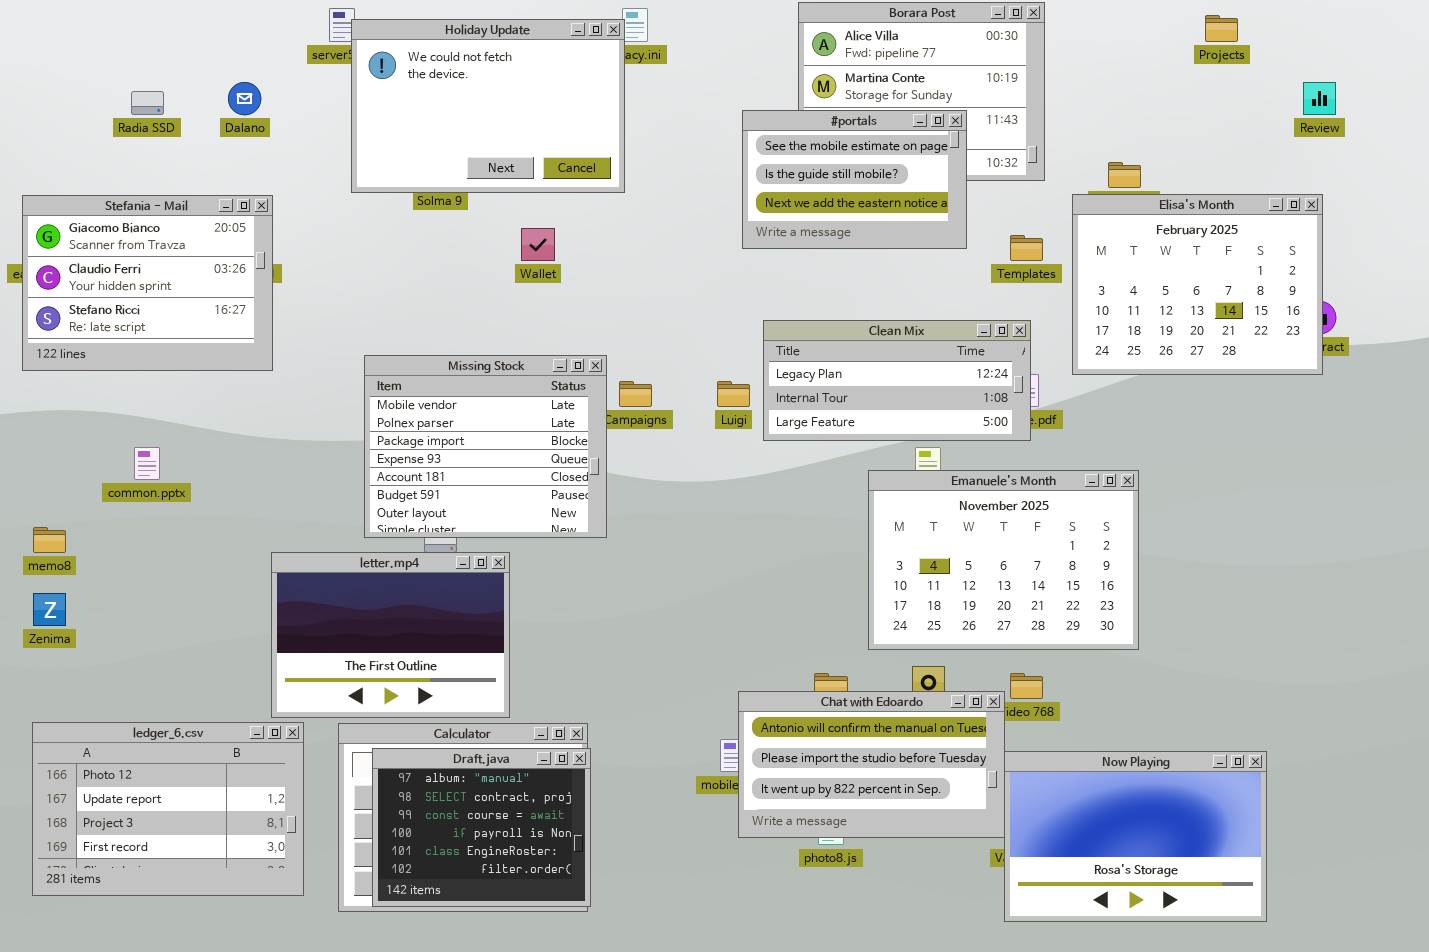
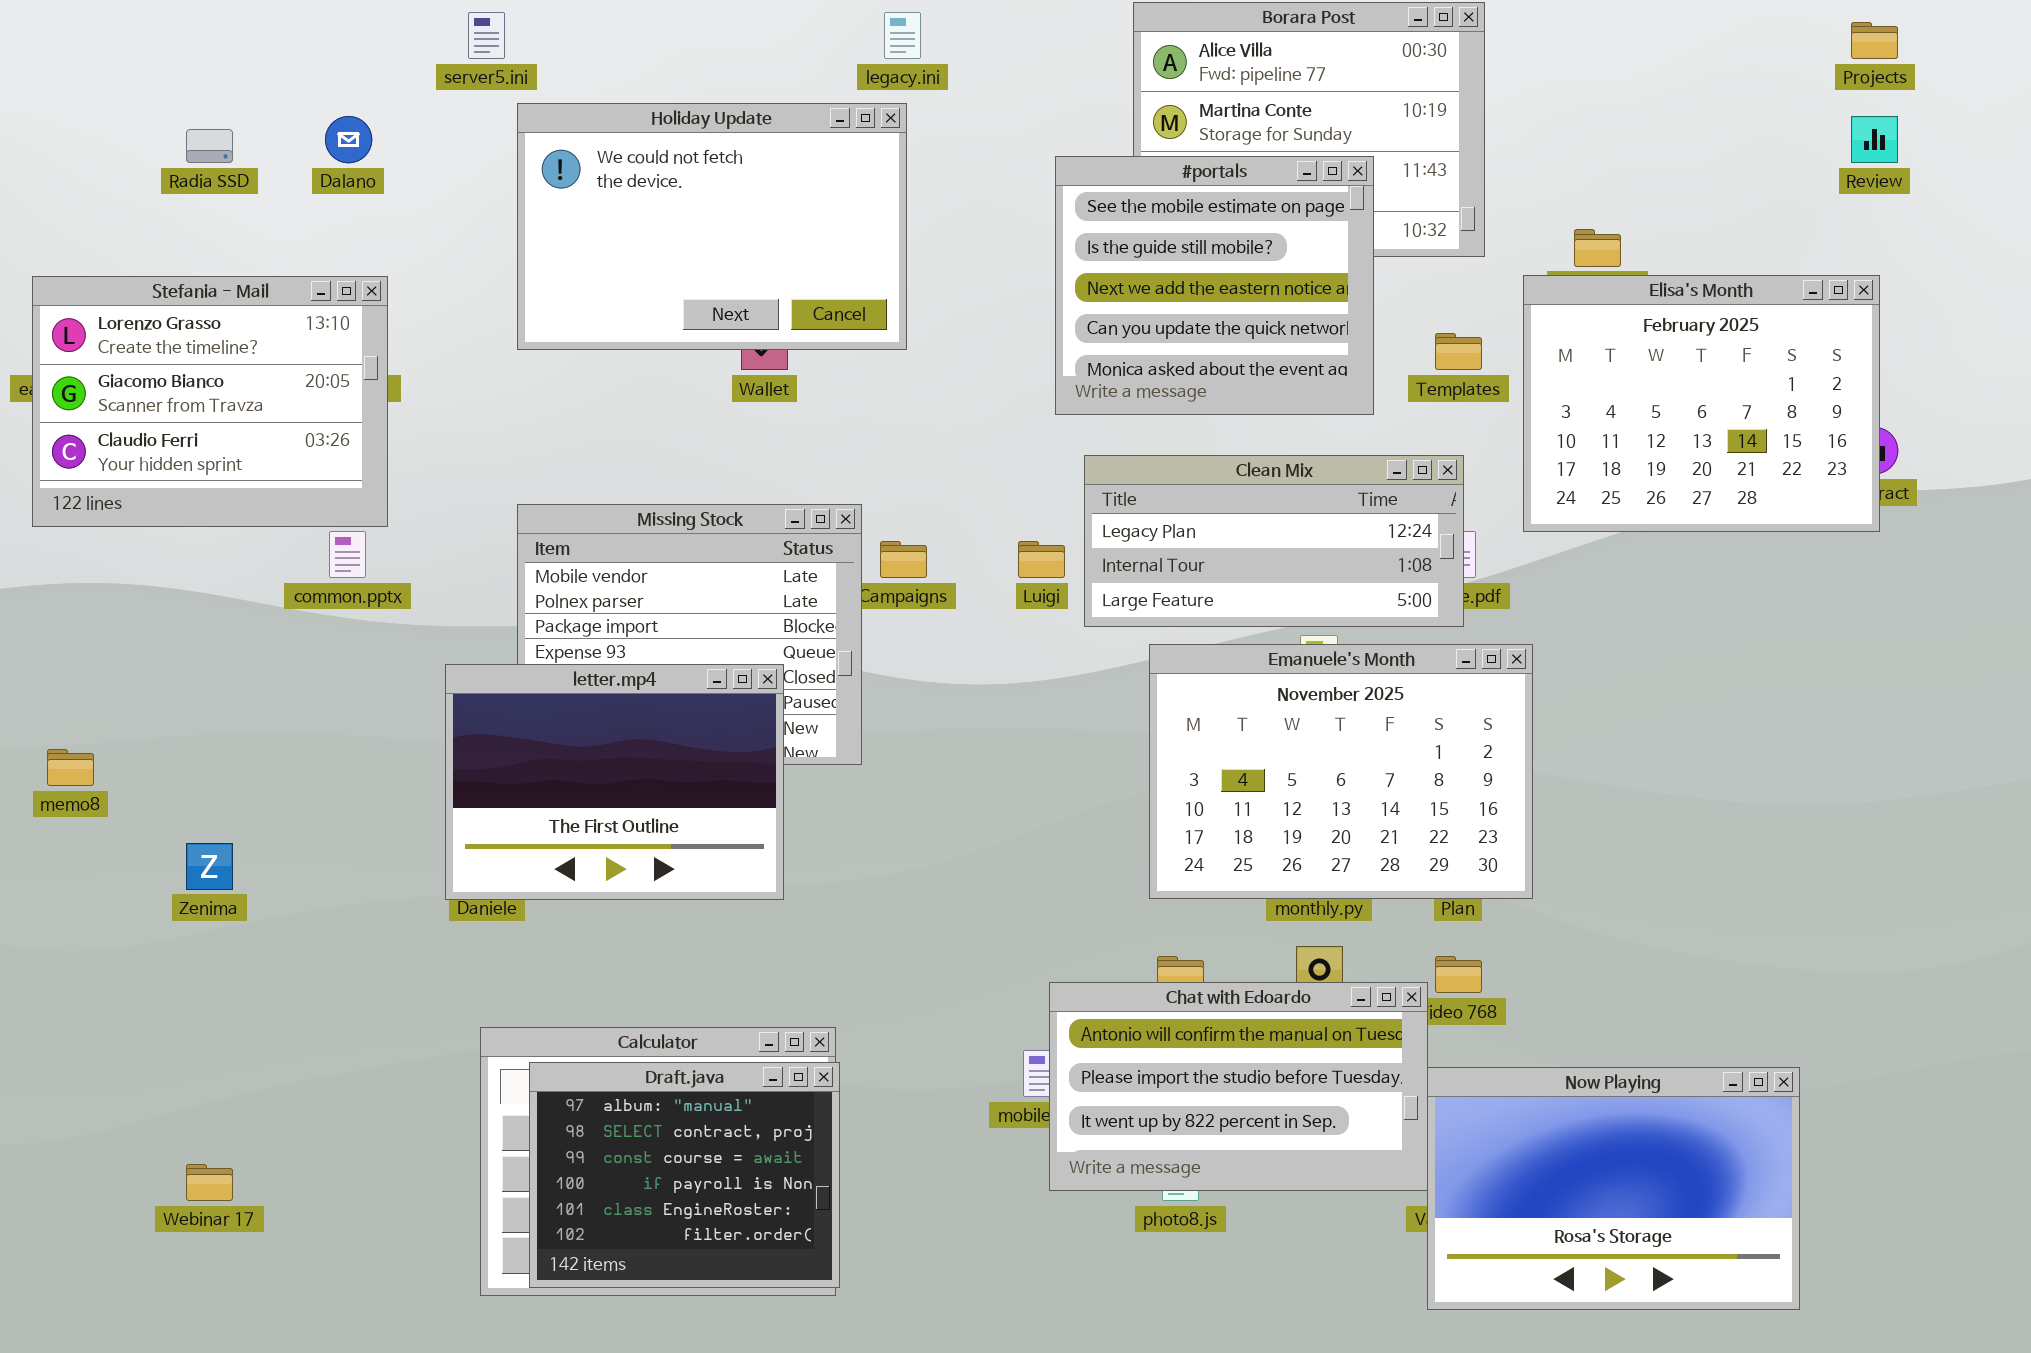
Projects: [1205,15,1238,42] -> [1851,22,1898,59], moved
Holiday Update: [351,19,625,193] -> [517,103,907,350], moved
#portals: [742,110,967,249] -> [1055,156,1374,415], resized
Stefania - Mail: [22,195,273,371] -> [32,276,388,527], scrolled up 1 row
common.pptx: [134,447,160,480] -> [329,531,366,578], moved
Emanuele's Month: [868,470,1139,650] -> [1149,644,1533,899], moved
letter.mp4: [271,552,510,718] -> [445,664,784,900], moved
Zenima: [33,593,66,626] -> [186,843,233,890], moved
ledger_6.csv: [32,722,304,896] -> none, closed

